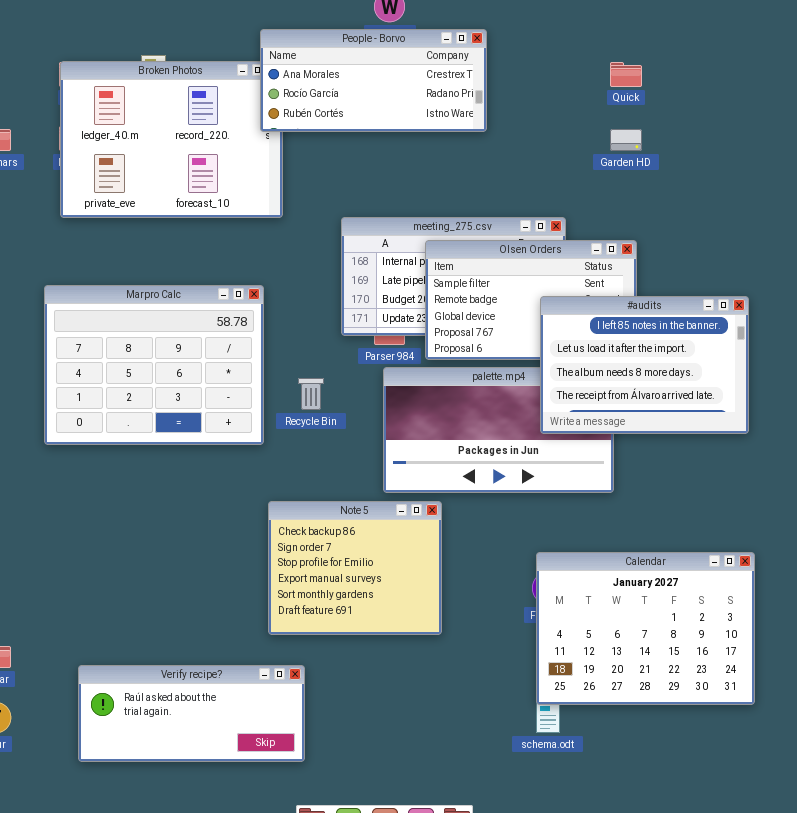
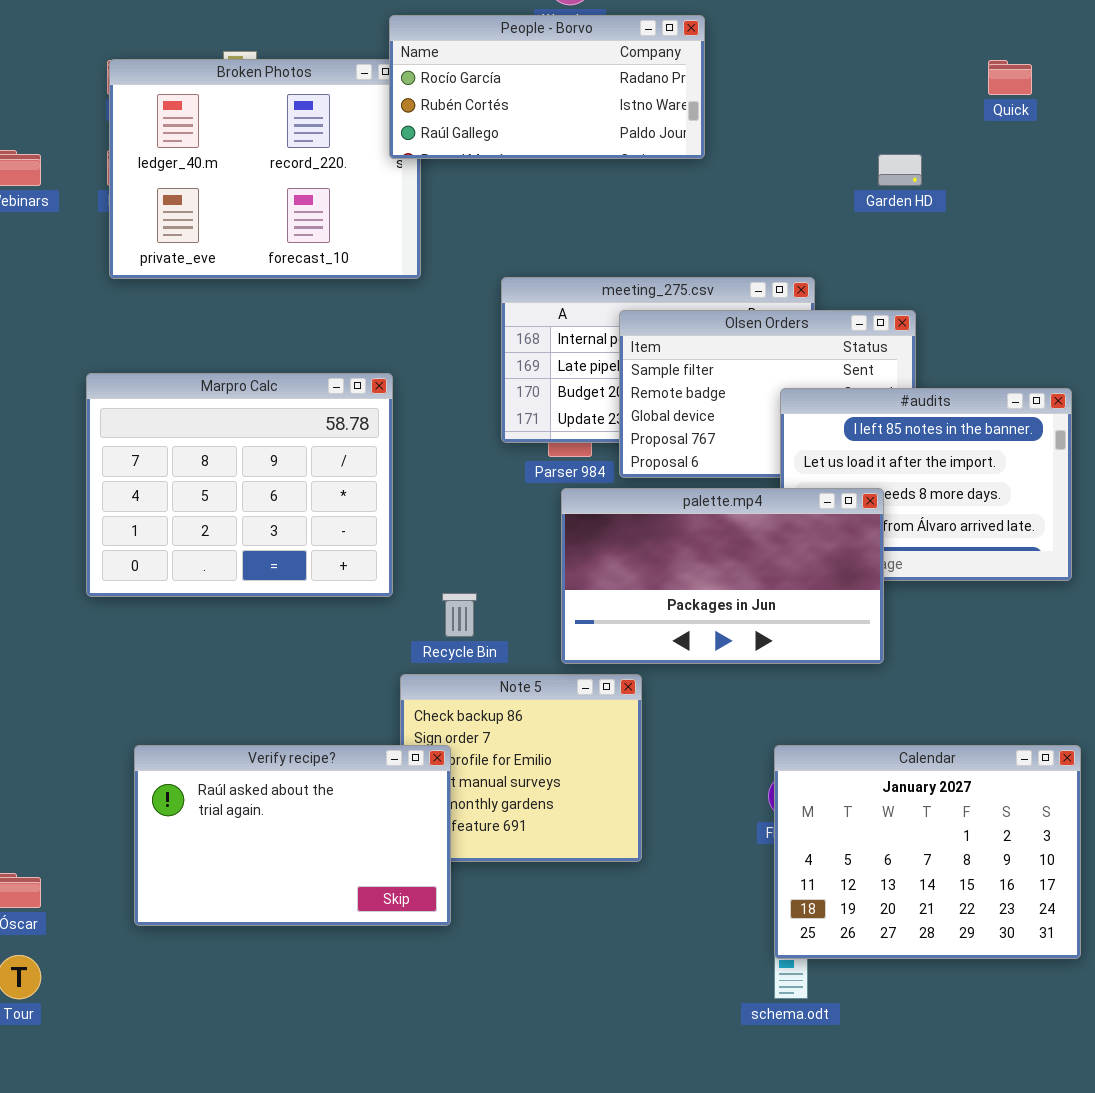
People - Borvo: [260,29,487,132] -> [389,15,705,159], scrolled down 1 row
Quick: [610,62,642,87] -> [988,60,1032,95], moved
palette.mp4: [383,367,614,493] -> [561,488,884,664], raised
Recycle Bin: [298,378,324,410] -> [442,593,477,637], moved
Verify recipe?: [78,665,305,762] -> [134,745,451,926], moved, resized

